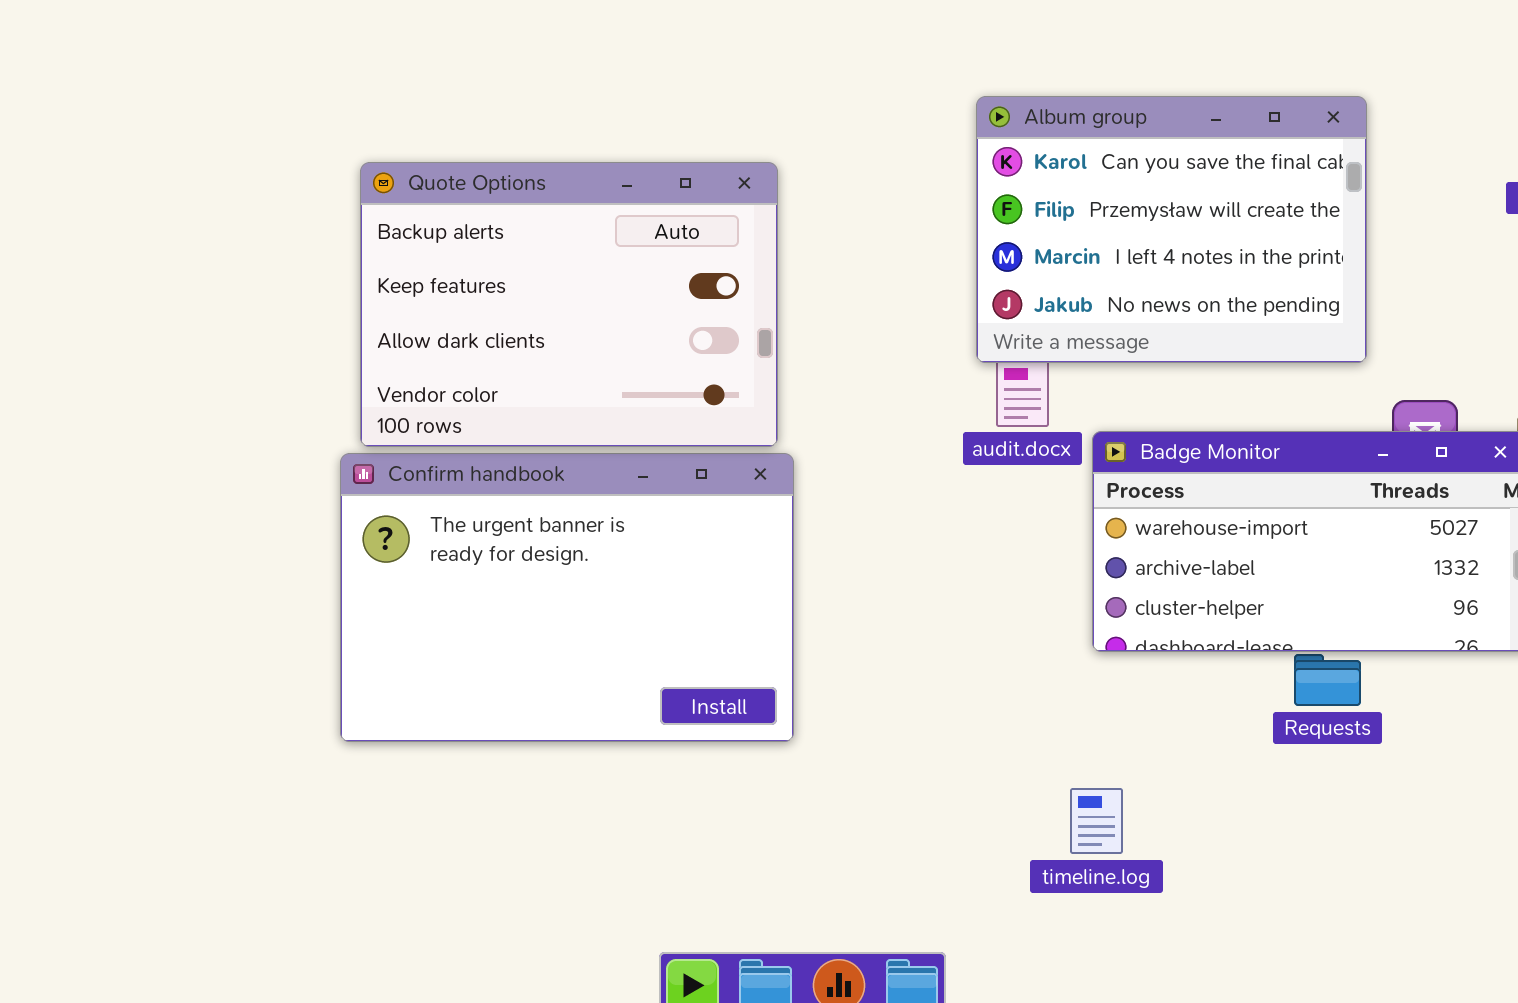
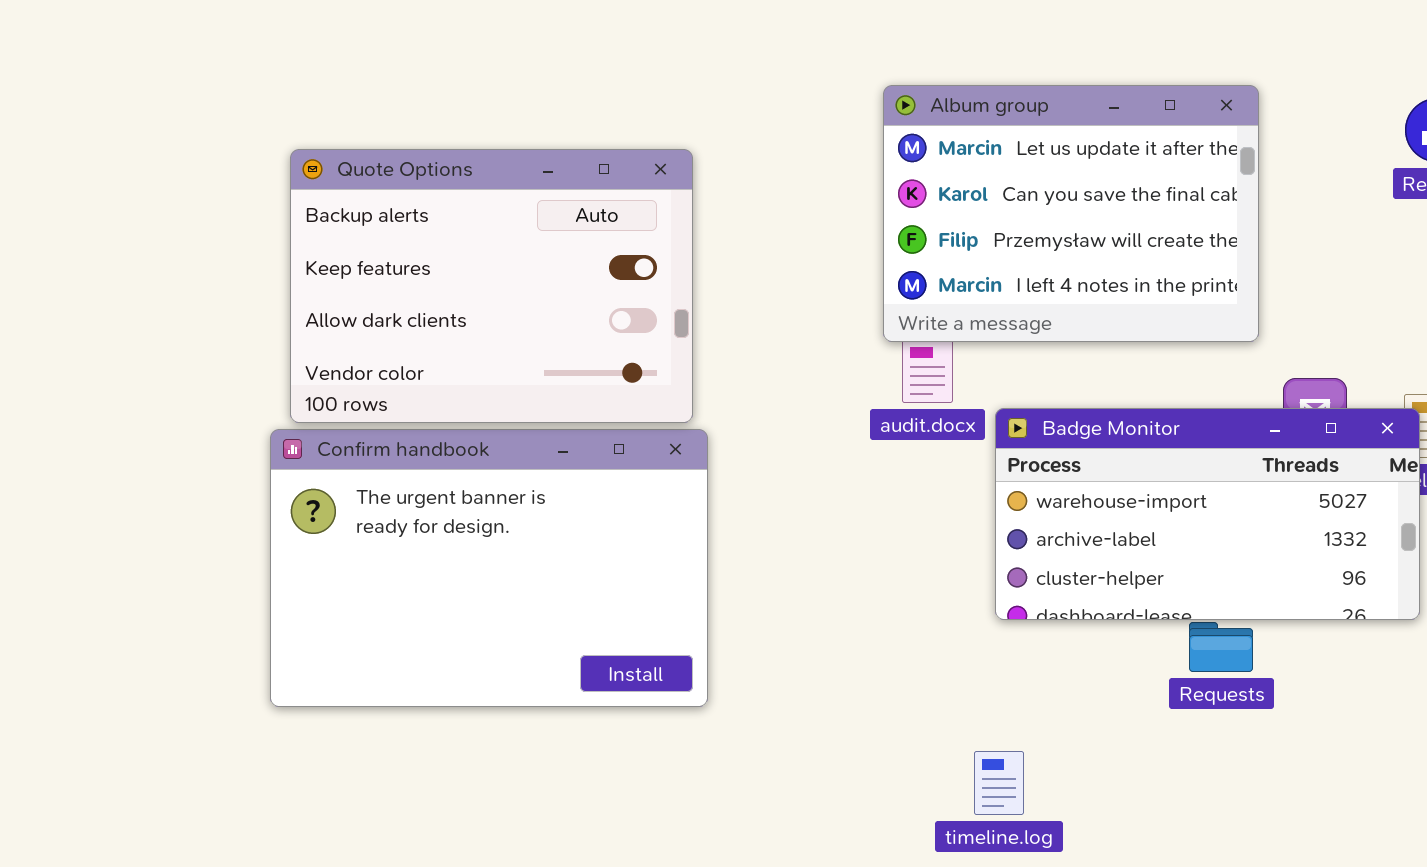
Album group: [976,96,1367,363] -> [883,85,1259,342], scrolled up 1 row

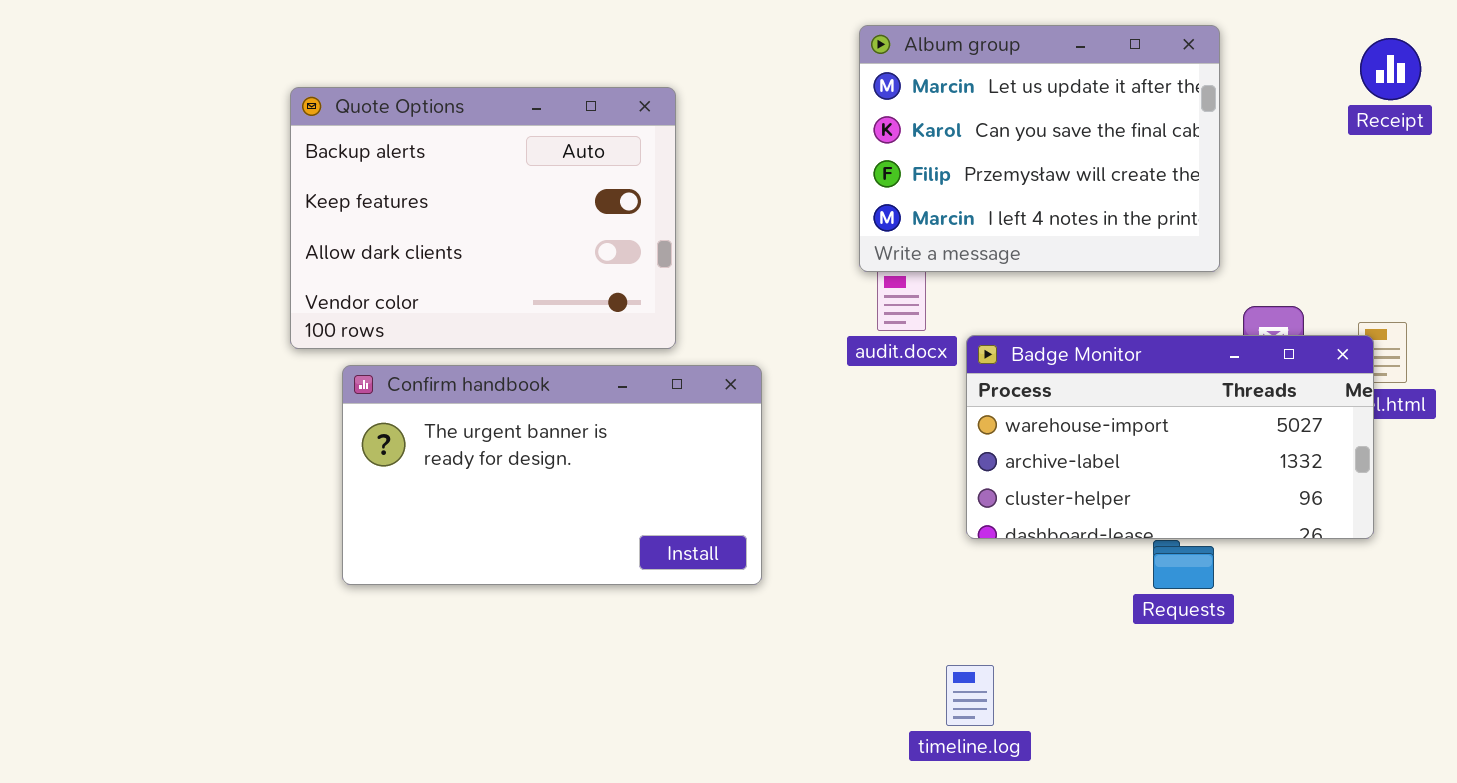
Confirm handbook: [270,429,708,707] -> [342,365,762,585], moved, resized

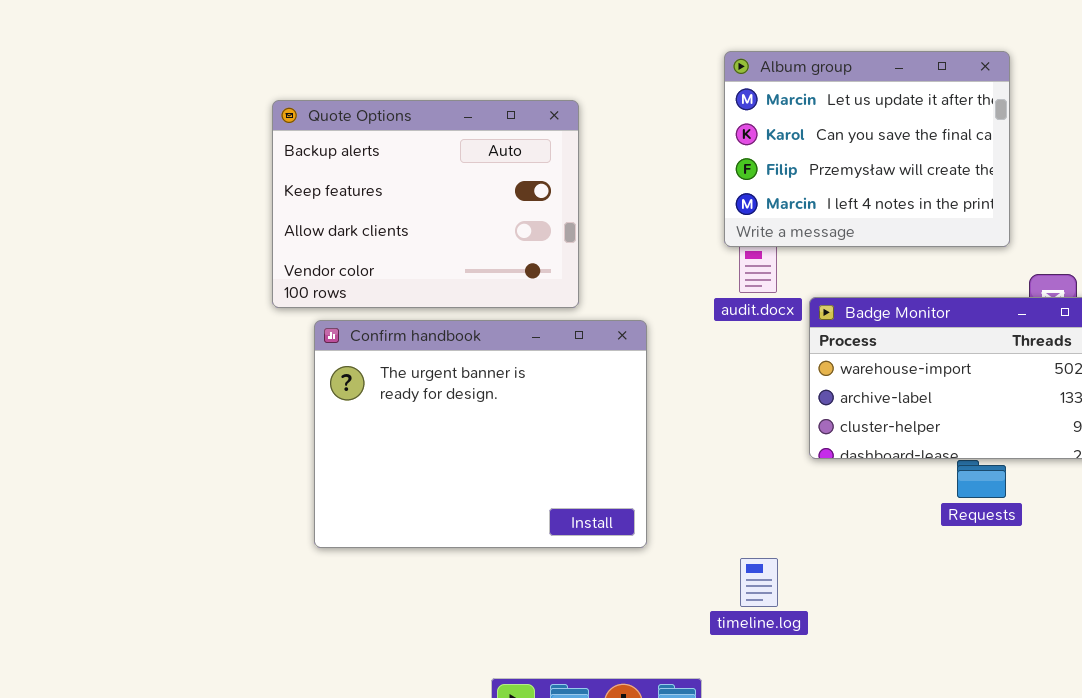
Confirm handbook: [342,365,762,585] -> [314,320,647,548], resized
timeline.log: [946,665,994,726] -> [740,558,778,607], moved

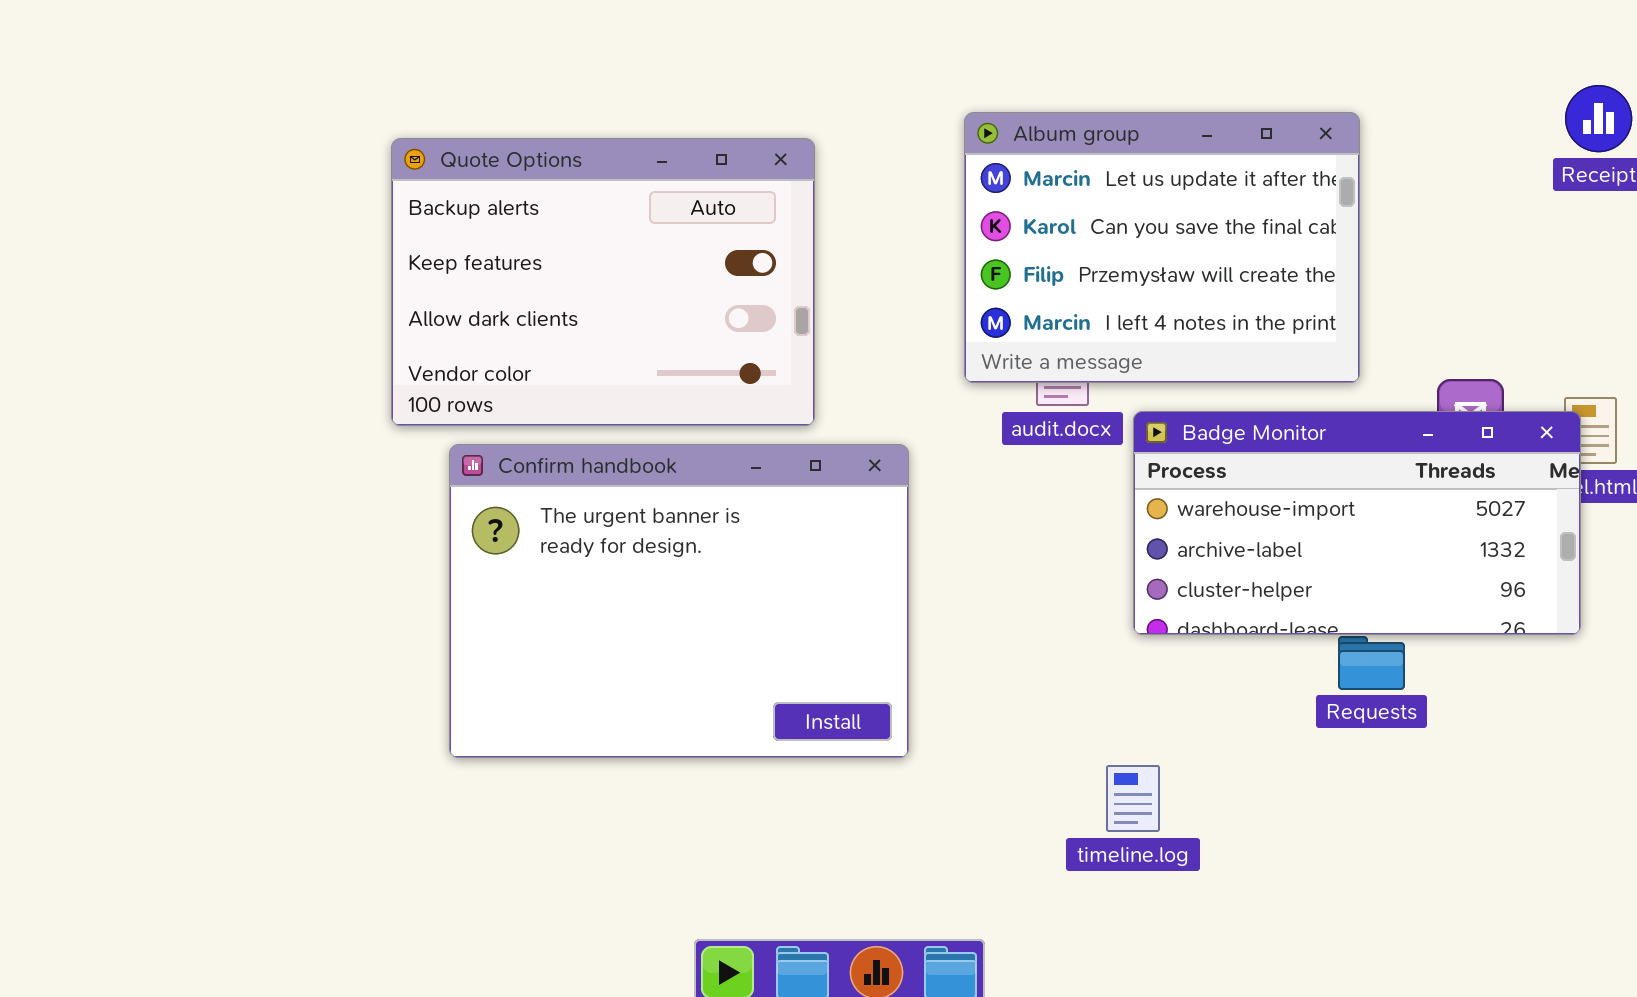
Album group: [724,51,1010,247] -> [964,112,1360,383], moved
timeline.log: [740,558,778,607] -> [1106,765,1160,832], moved

